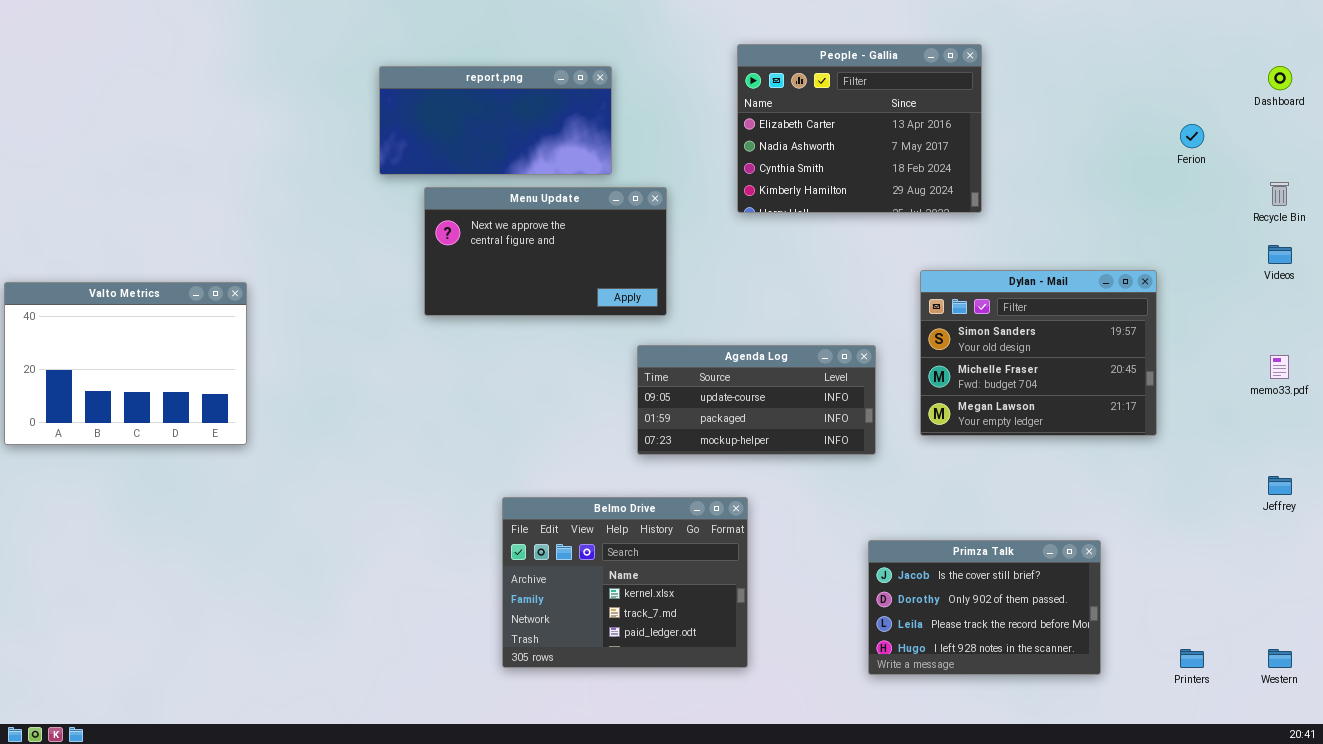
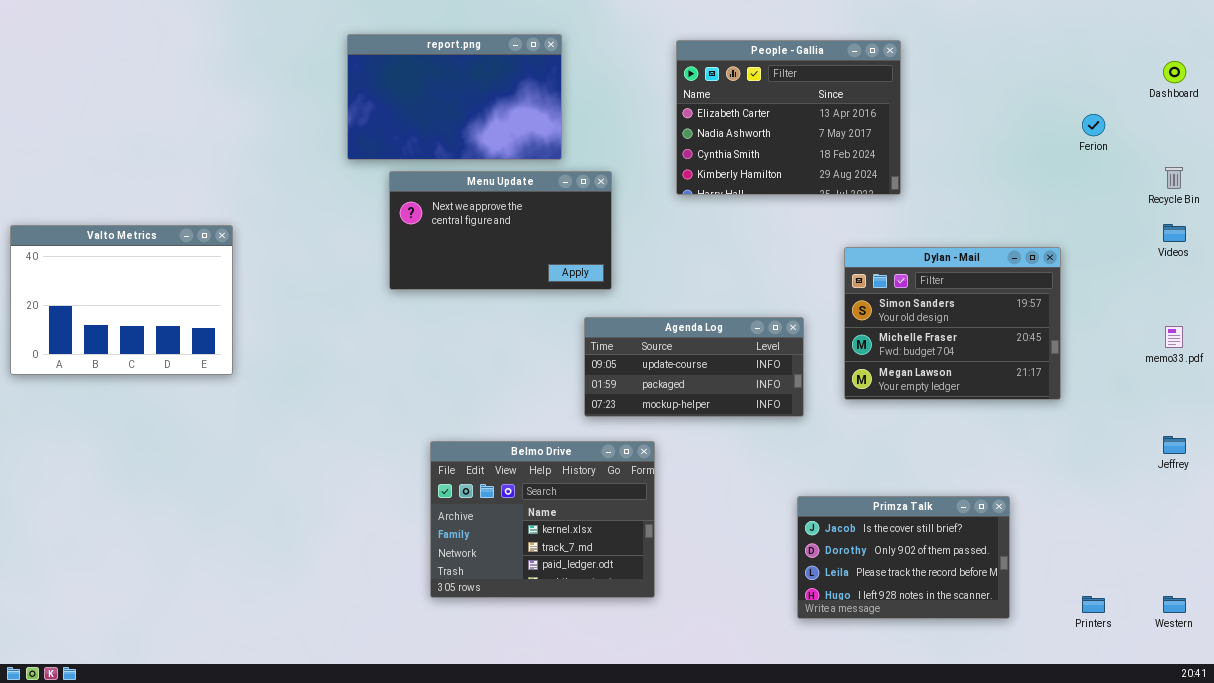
report.png: [379,66,612,175] -> [347,34,562,160], resized
Valto Metrics: [4,282,247,445] -> [10,225,233,375], moved
Belmo Drive: [502,497,748,668] -> [430,441,655,598], moved

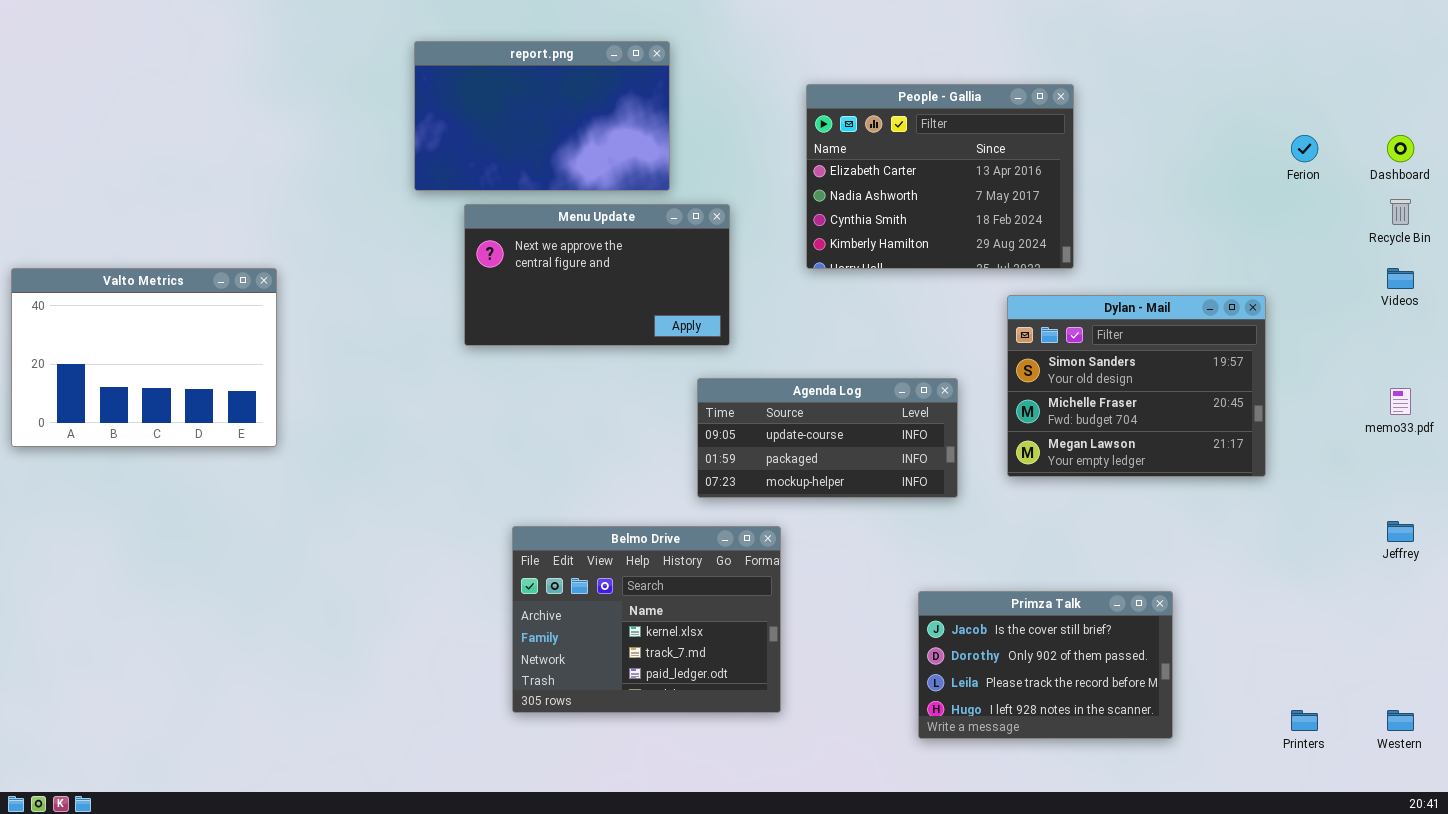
People - Gallia: [676,40,901,195] -> [806,84,1074,269], moved
Dashboard: [1163,61,1186,83] -> [1387,135,1414,162], moved
Primza Talk: [797,496,1010,619] -> [918,591,1173,739], moved

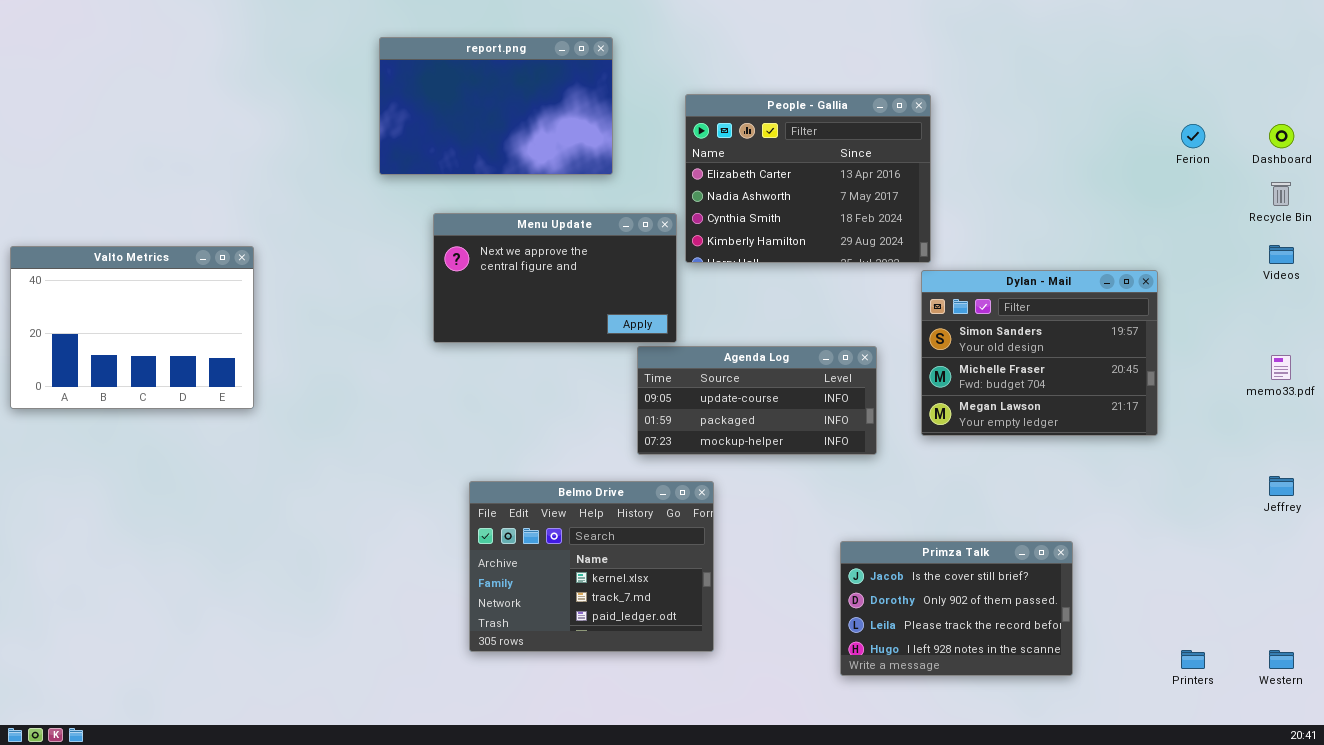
People - Gallia: [806,84,1074,269] -> [685,94,931,263], moved
Menu Update: [464,204,730,346] -> [433,213,677,343], moved

